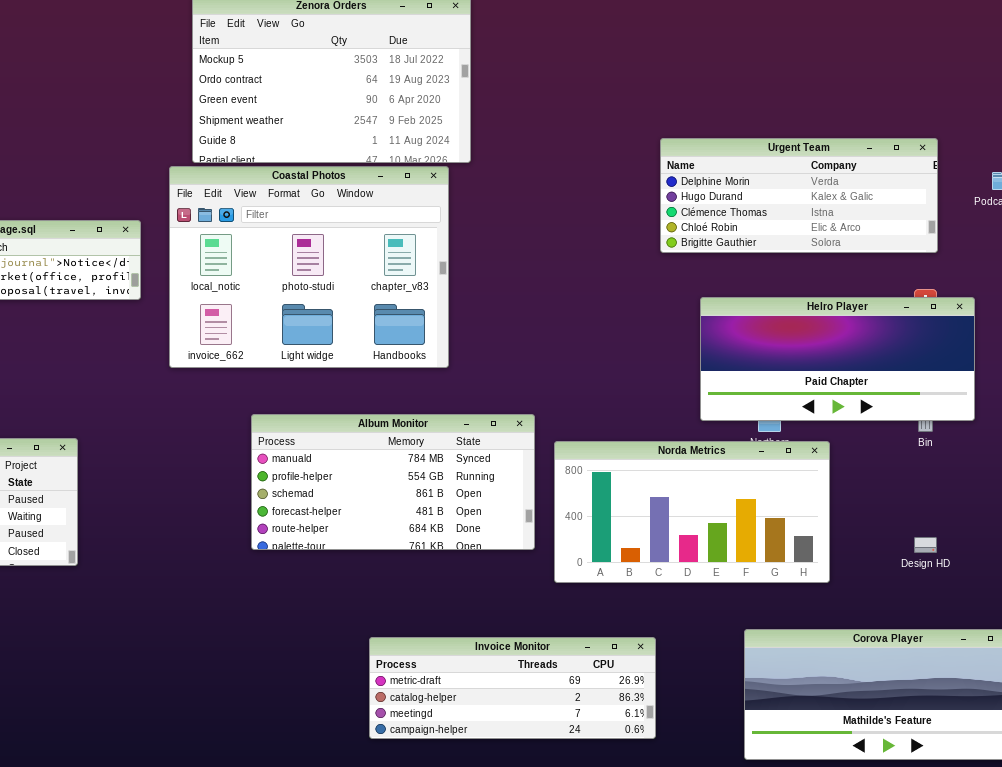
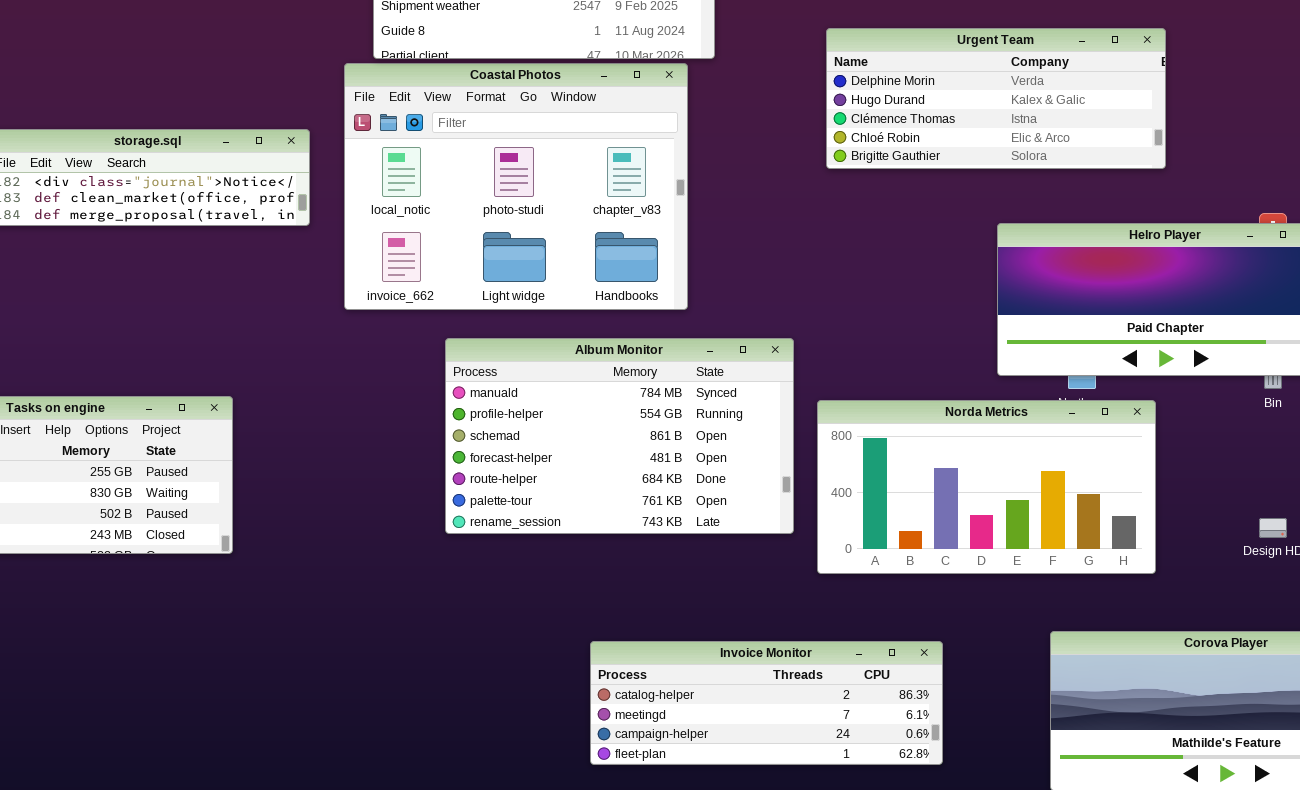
Urgent Team: [660,138,938,253] -> [826,28,1166,169], moved
Album Monitor: [251,414,535,550] -> [445,338,794,534], resized
Invoice Monitor: [369,637,656,739] -> [590,641,943,765], scrolled down 1 row

